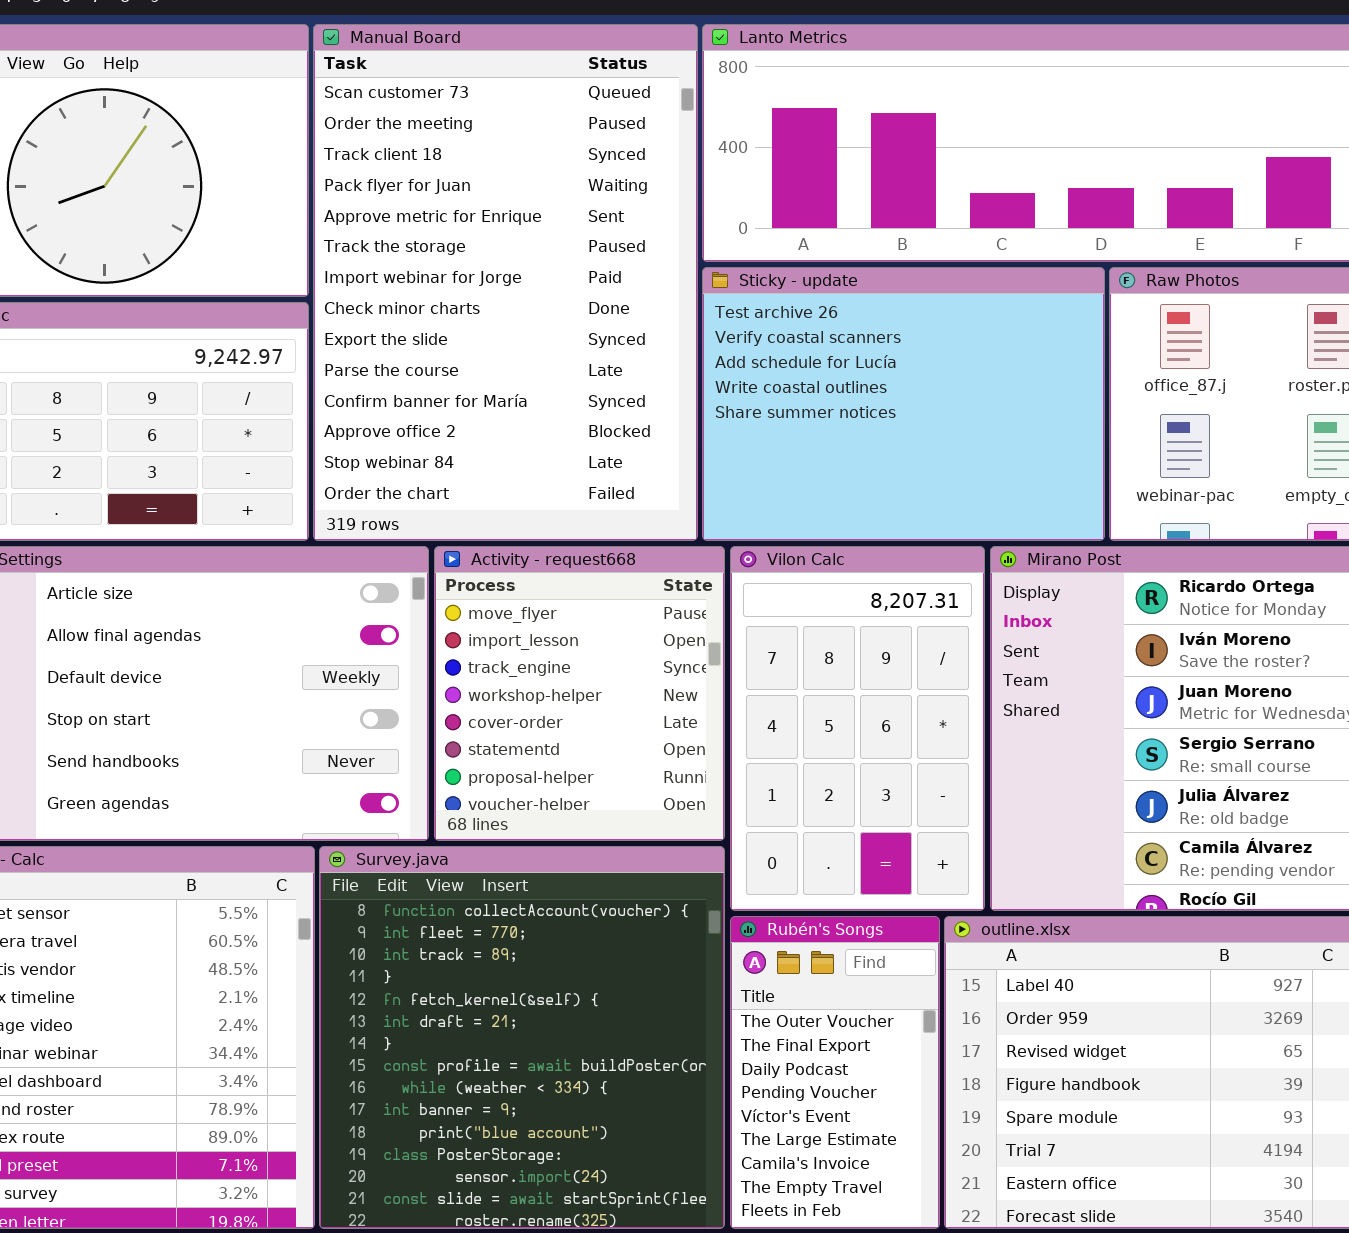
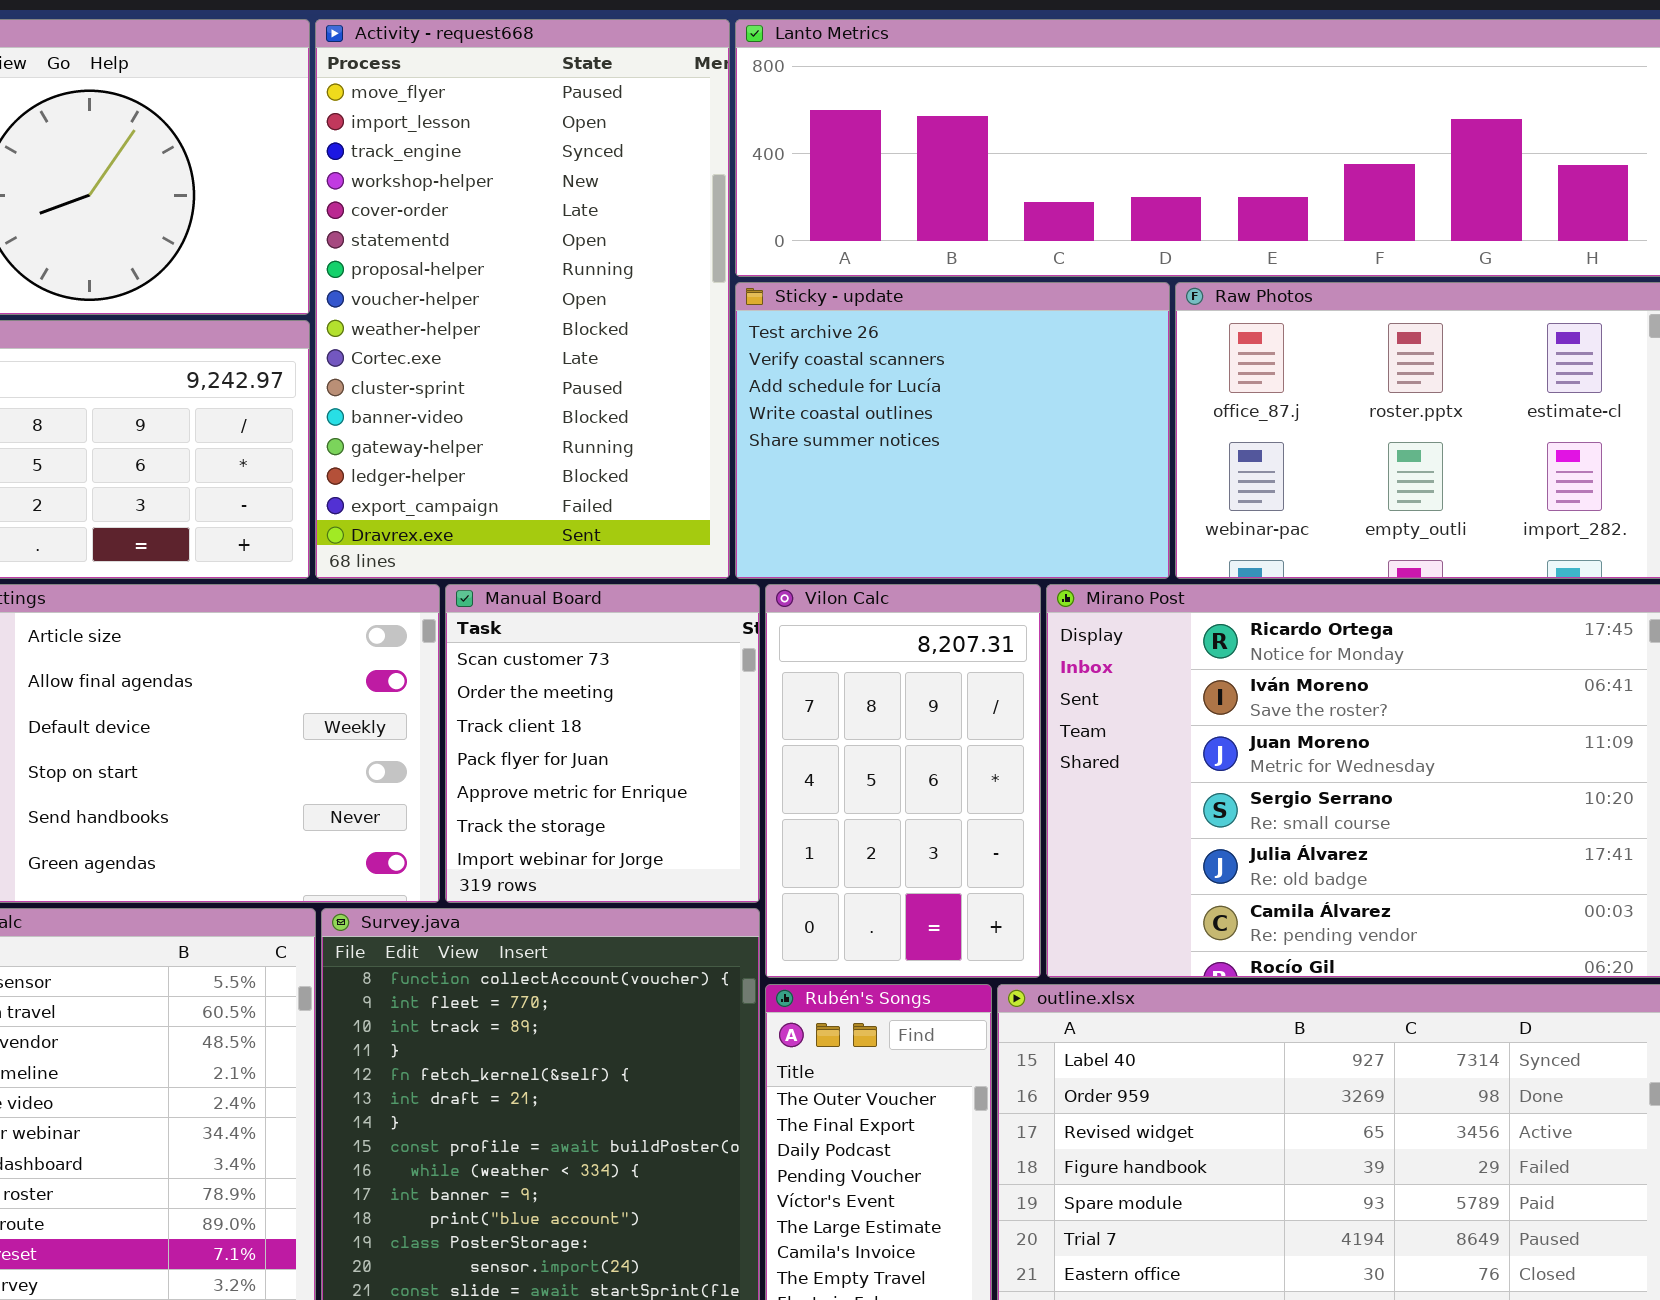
Manual Board: [313,24,698,541] -> [445,584,760,903], moved, resized
Activity - request668: [434,546,725,841] -> [315,19,730,579], moved, resized

